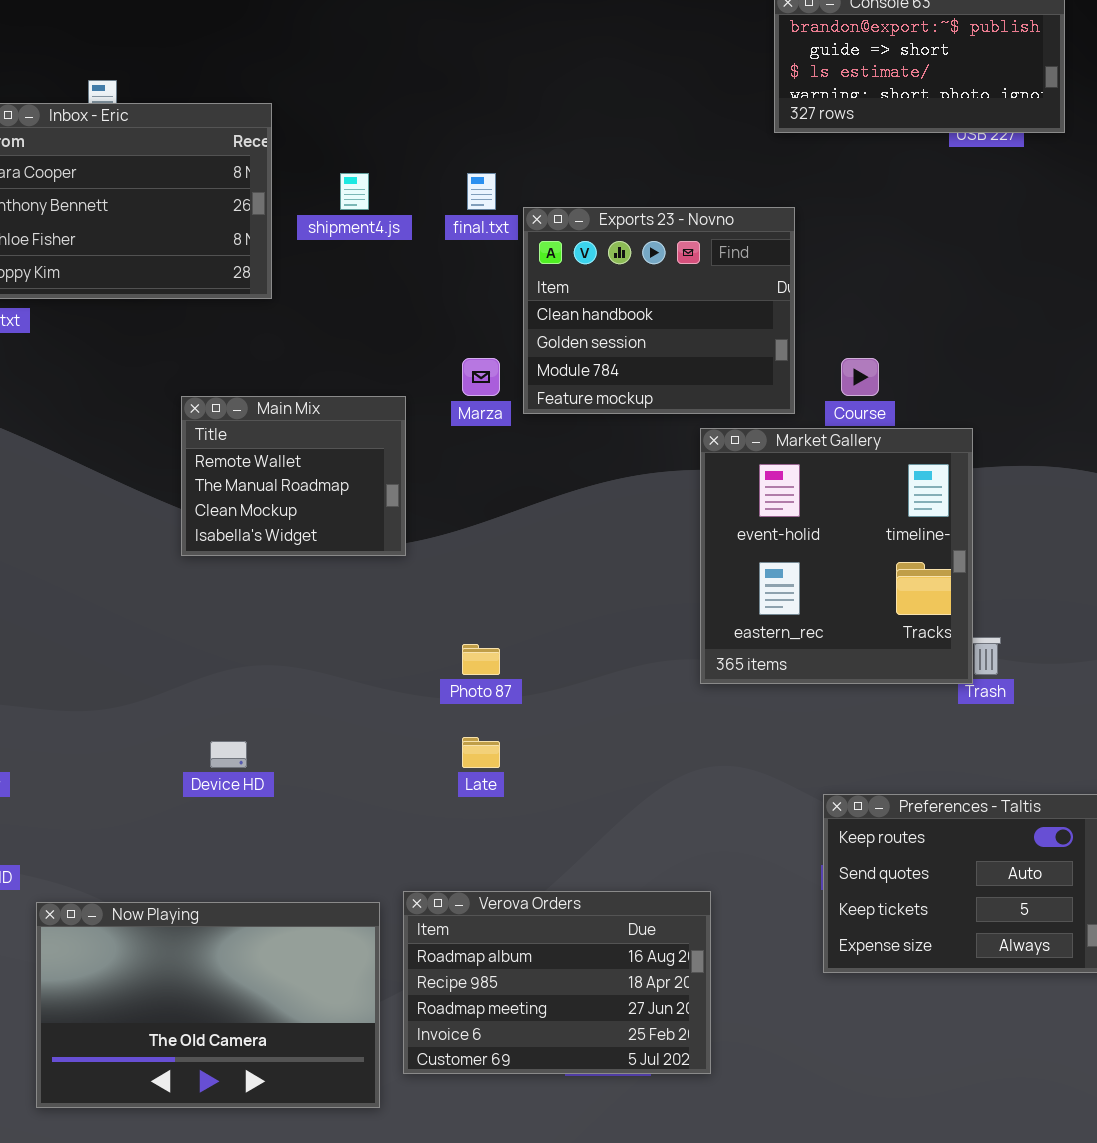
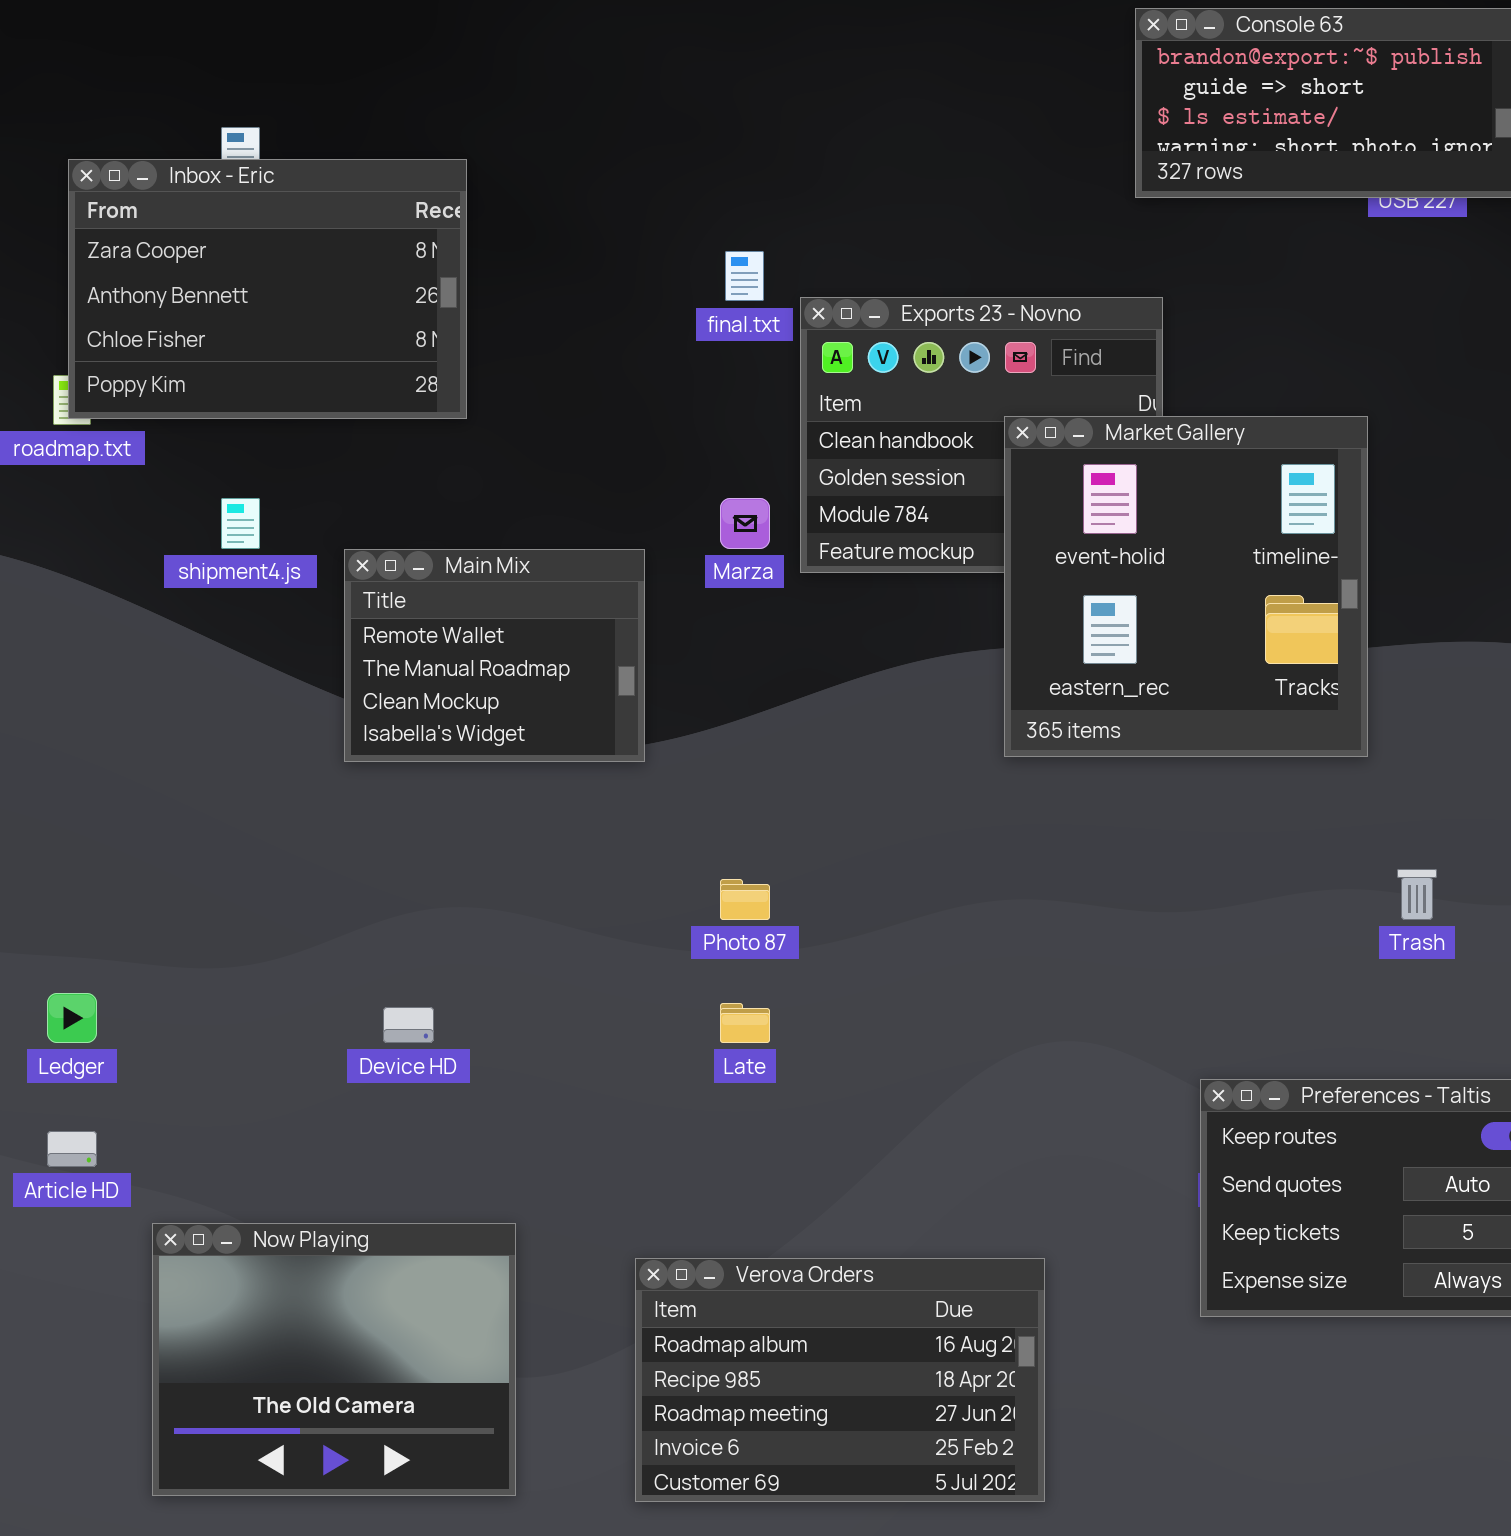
shipment4.js: [340,173,369,210] -> [221,498,260,549], moved
Market Gallery: [700,428,973,684] -> [1004,416,1368,757], moved
Verova Orders: [403,891,711,1074] -> [635,1258,1045,1502], moved
Now Playing: [36,902,380,1108] -> [152,1223,516,1496], resized

